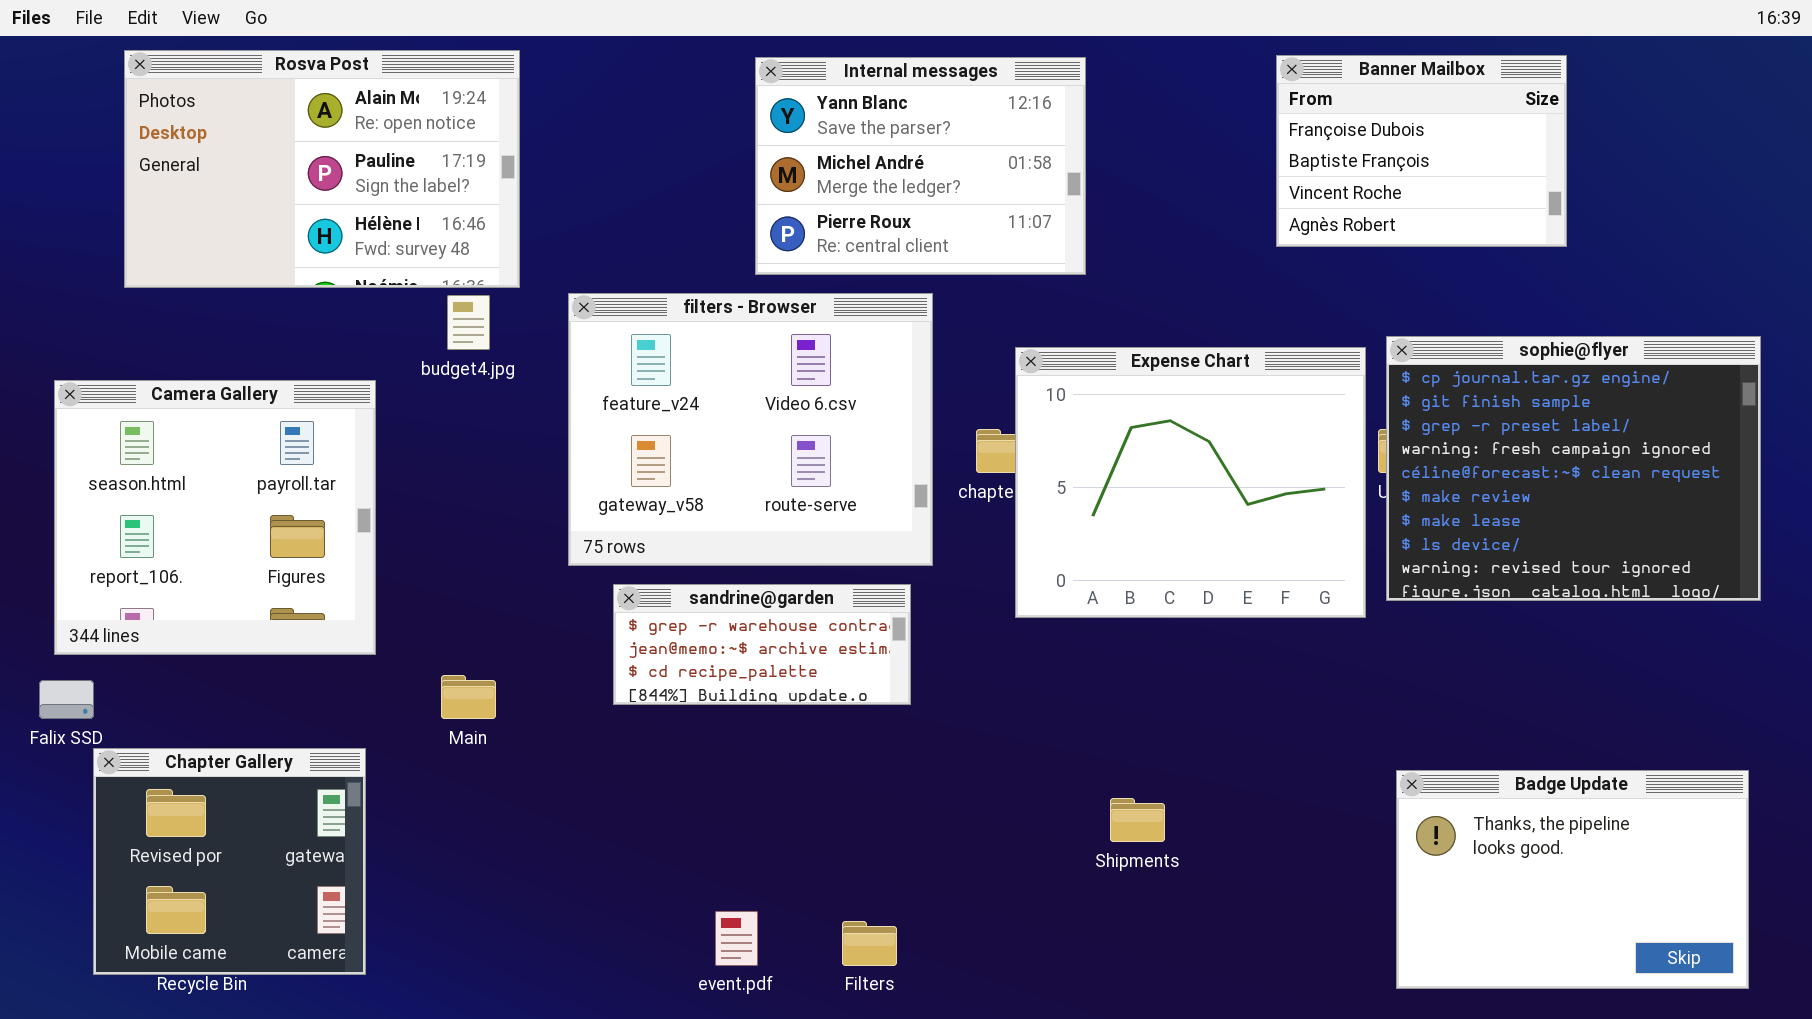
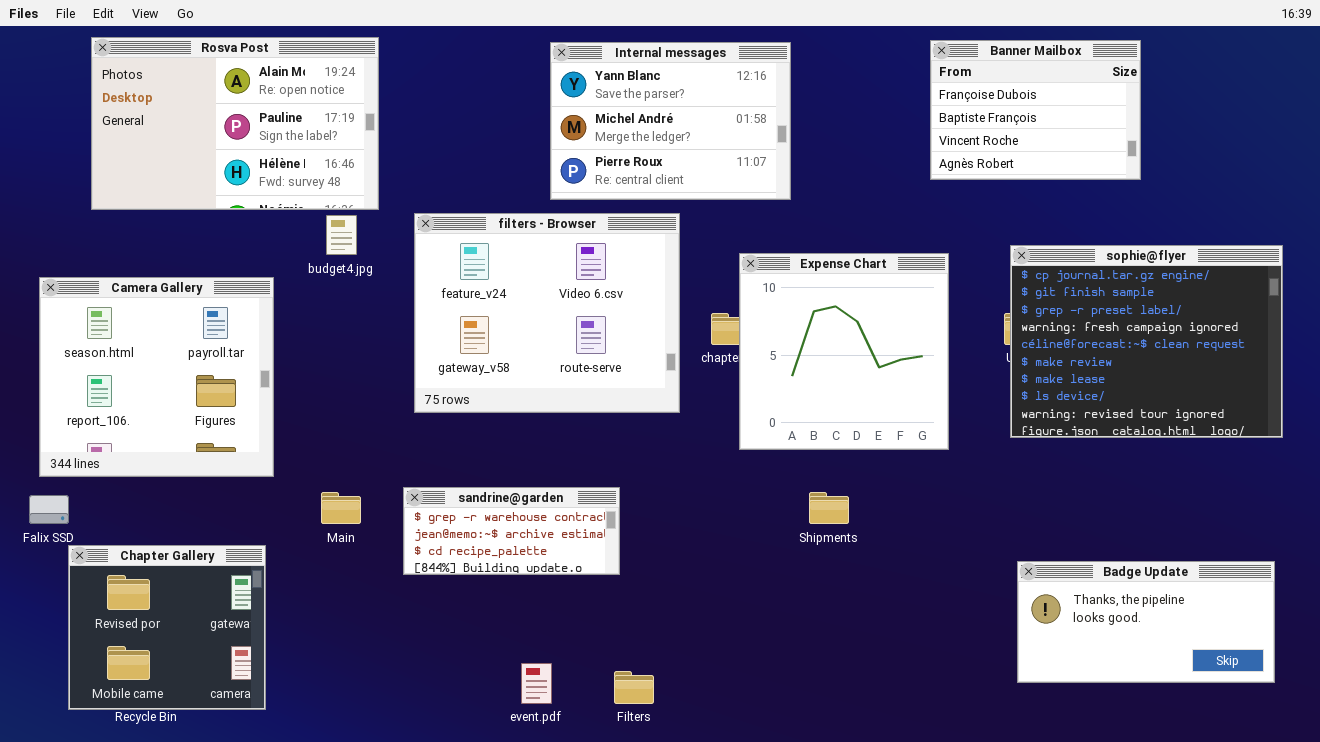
Expense Chart: [1015,347,1366,618] -> [739,253,949,450], resized
sandrine@garden: [613,584,911,705] -> [403,487,620,575], moved
Badge Update: [1396,770,1749,989] -> [1017,561,1275,683], resized
Shipments: [1110,798,1165,842] -> [809,492,849,524], moved

